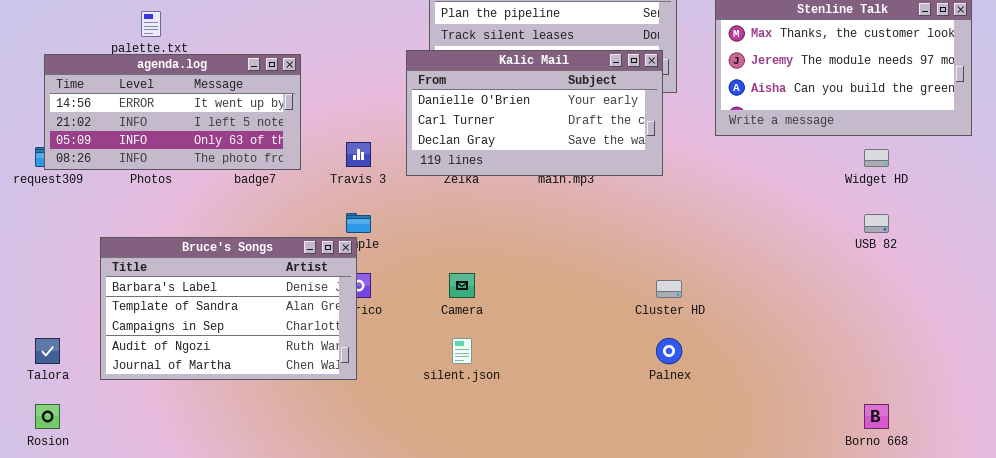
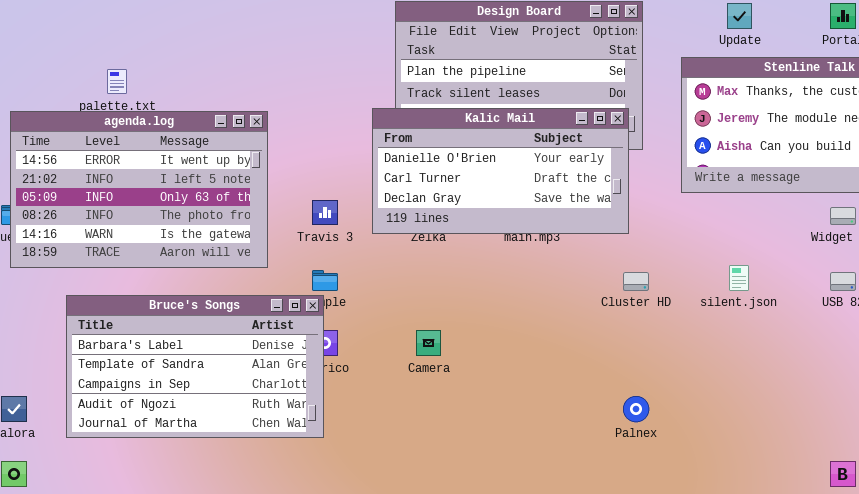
agenda.log: [44,54,301,170] -> [10,111,268,268], resized
Cluster HD: [656,280,682,298] -> [623,272,649,291], moved
silent.json: [452,338,472,364] -> [729,265,749,291], moved

